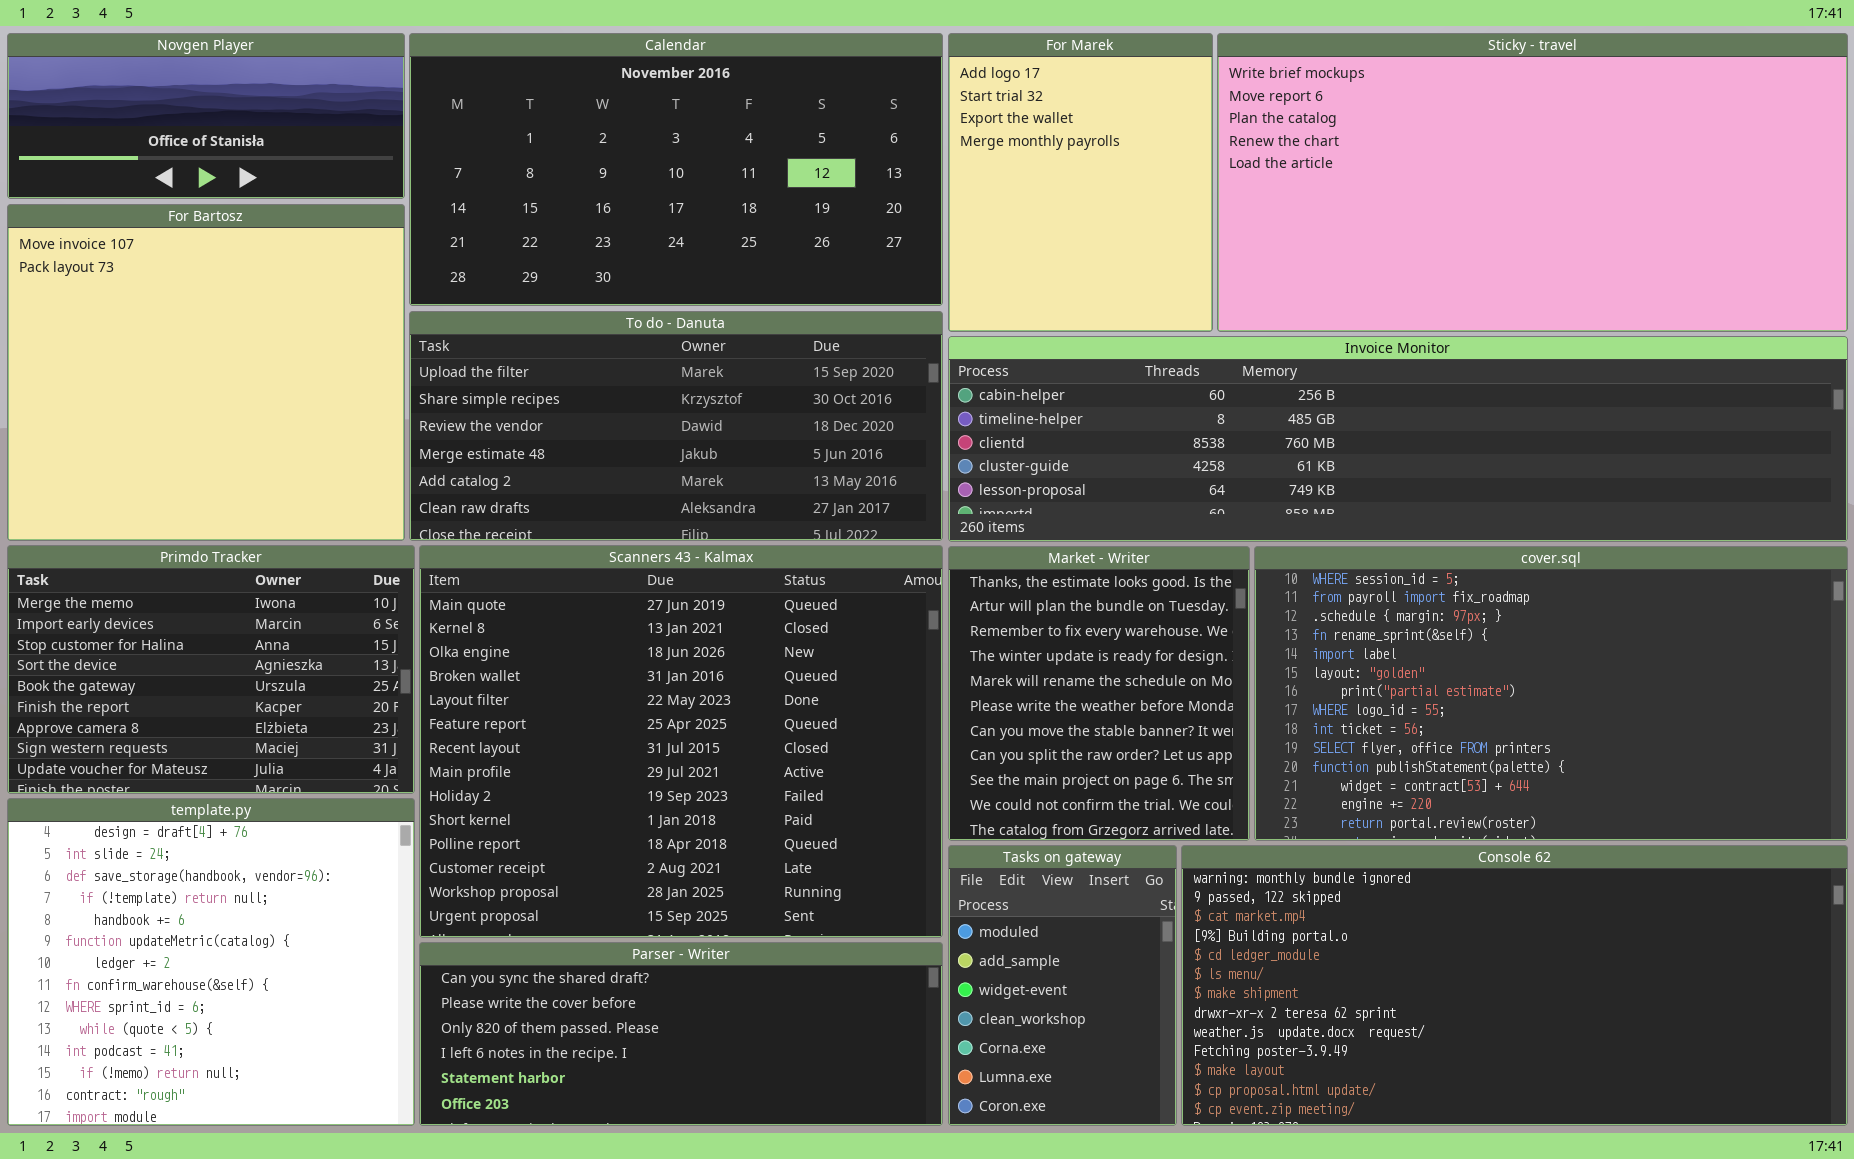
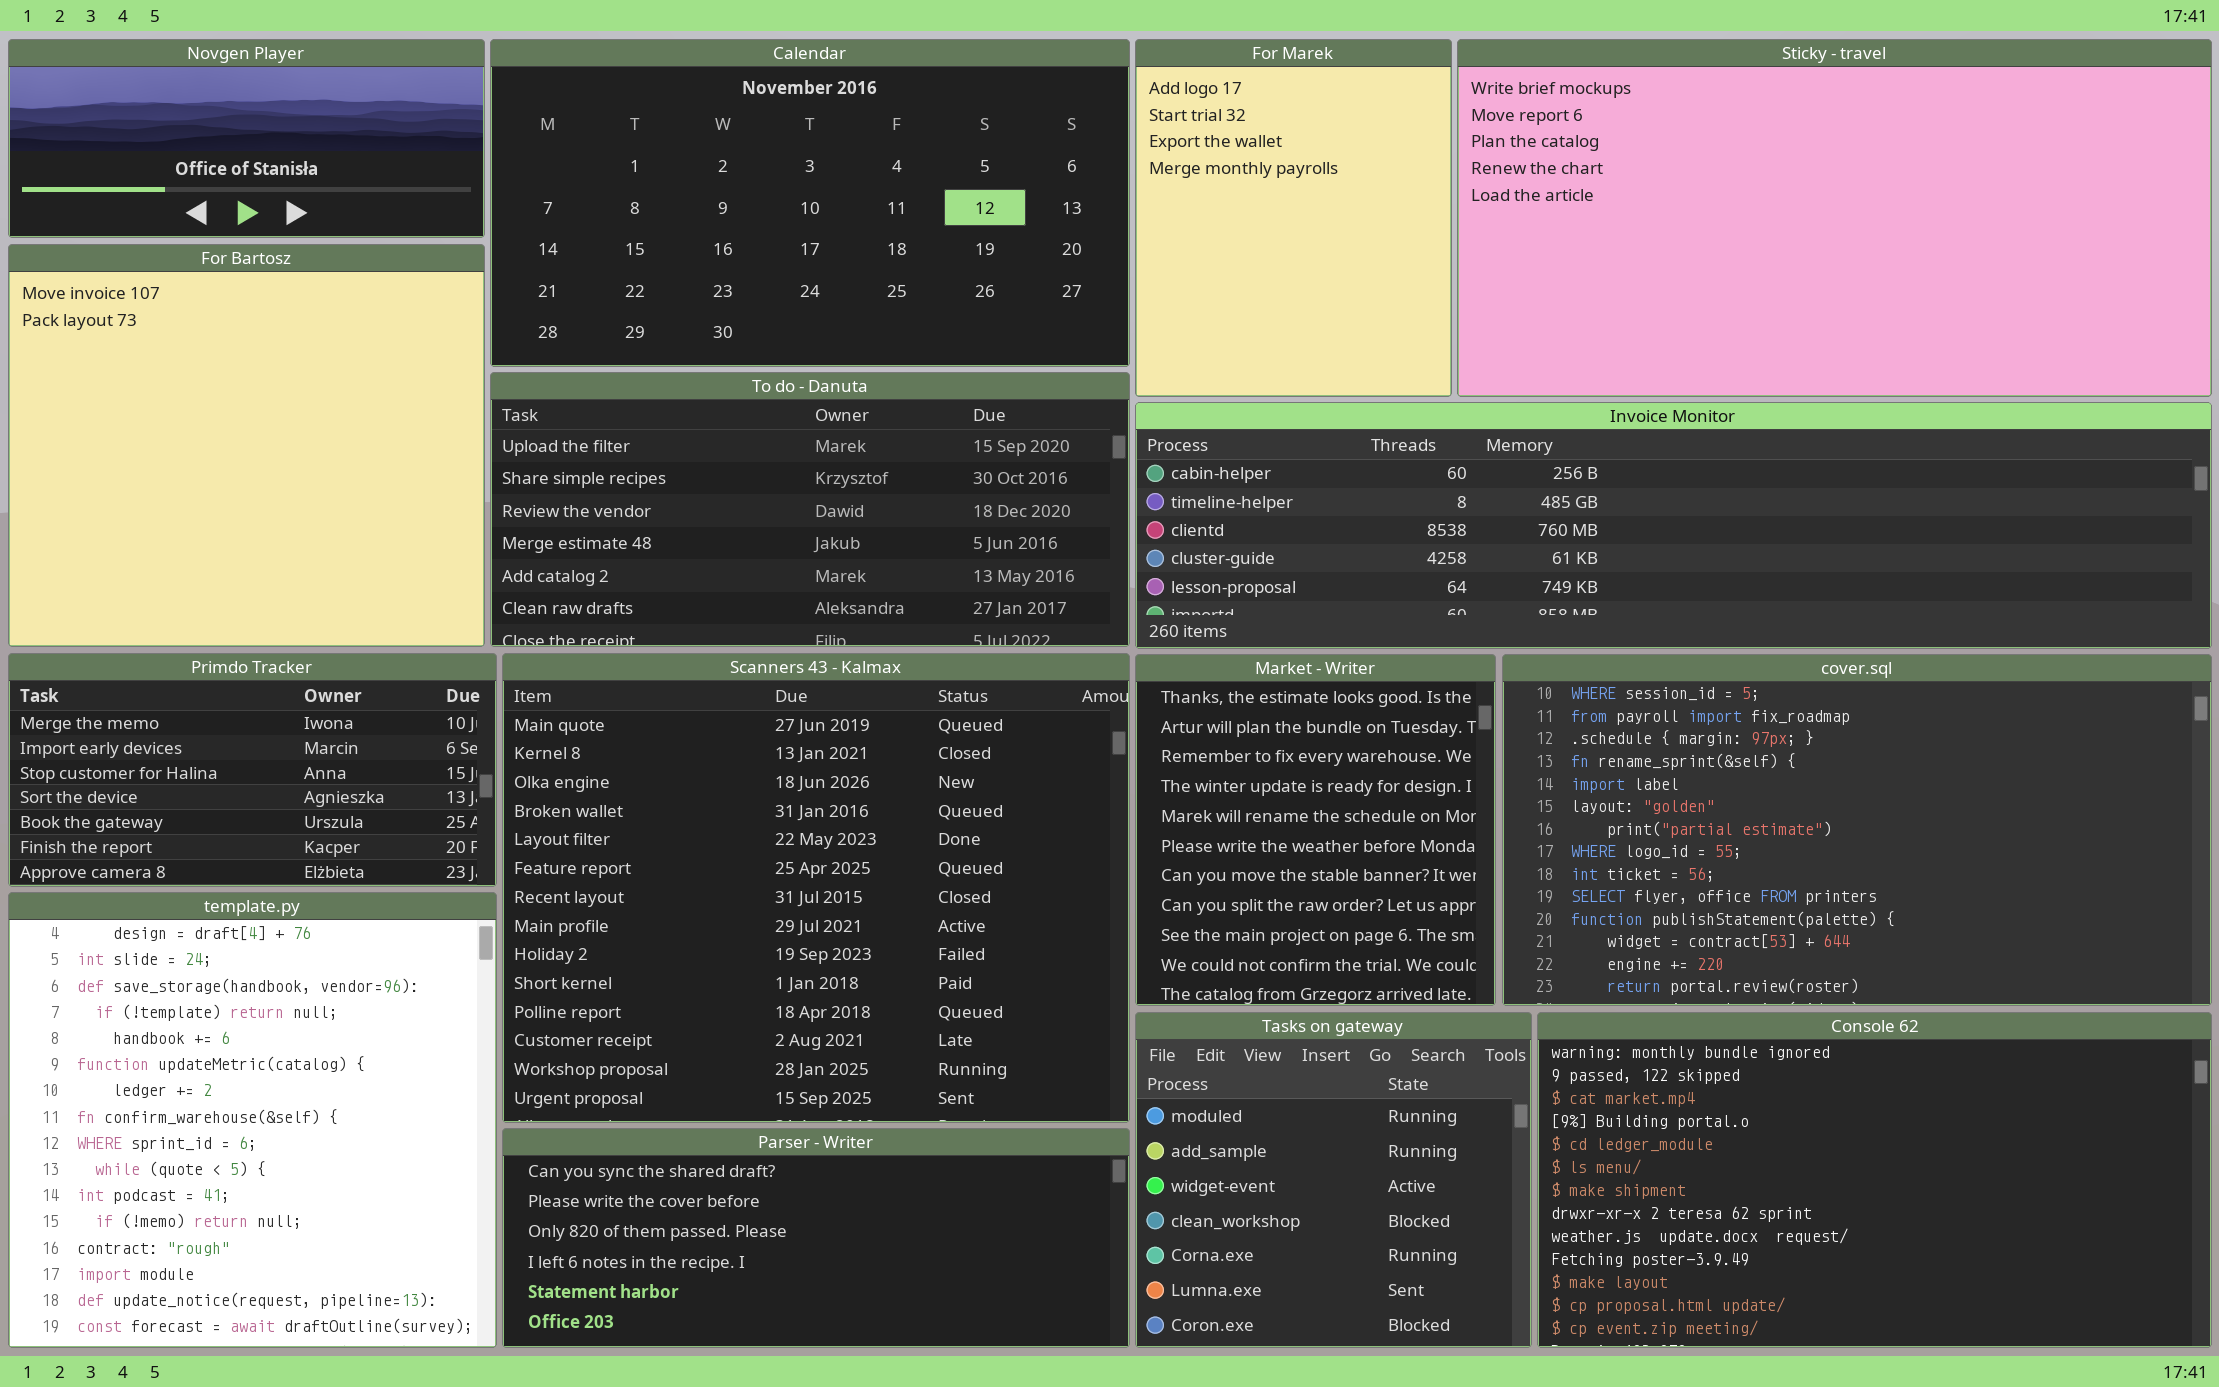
Primdo Tracker: [7,545,415,794] -> [8,653,497,887], resized
template.py: [7,798,415,1126] -> [8,892,497,1348], resized
Tasks on gateway: [948,845,1177,1126] -> [1135,1012,1532,1348], resized
Console 62: [1181,845,1848,1126] -> [1537,1012,2212,1348], resized

